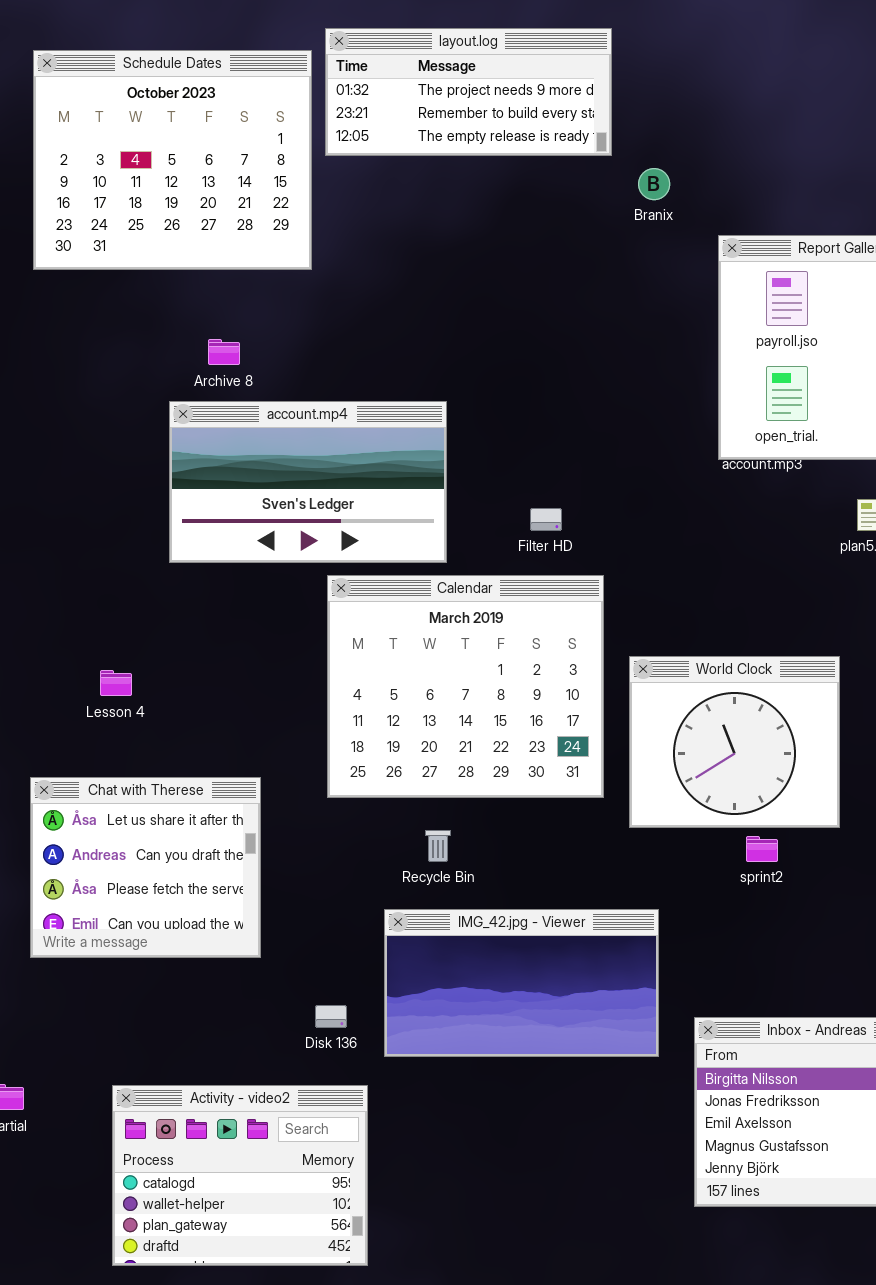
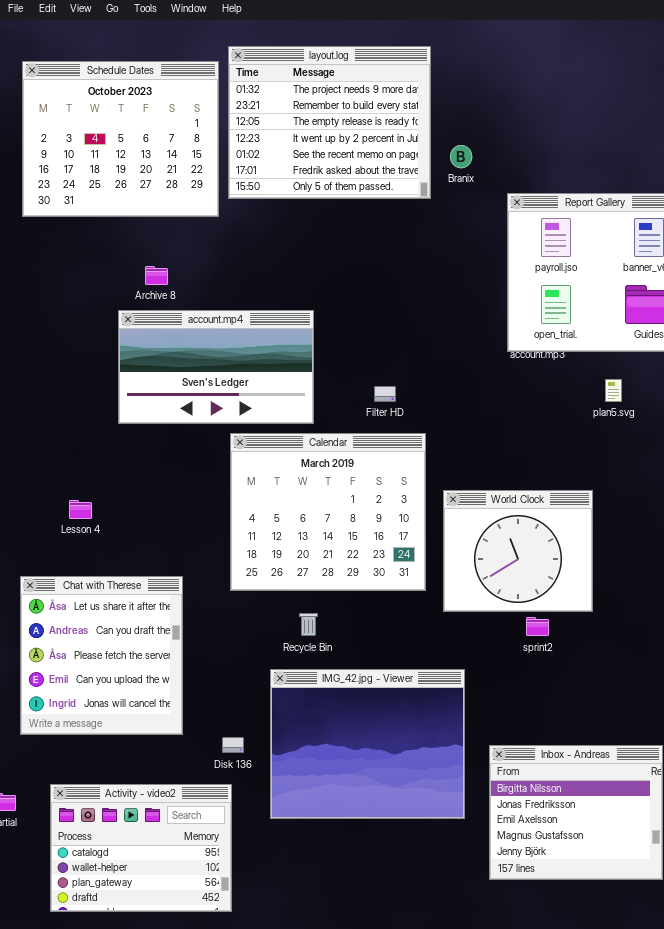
layout.log: [325,28,612,156] -> [228,46,431,199], resized
Chat with Therese: [30,777,261,958] -> [20,576,183,735], resized
IMG_42.jpg - Viewer: [384,909,659,1057] -> [270,669,465,819], resized
Activity - video2: [112,1085,368,1266] -> [50,784,232,912], moved

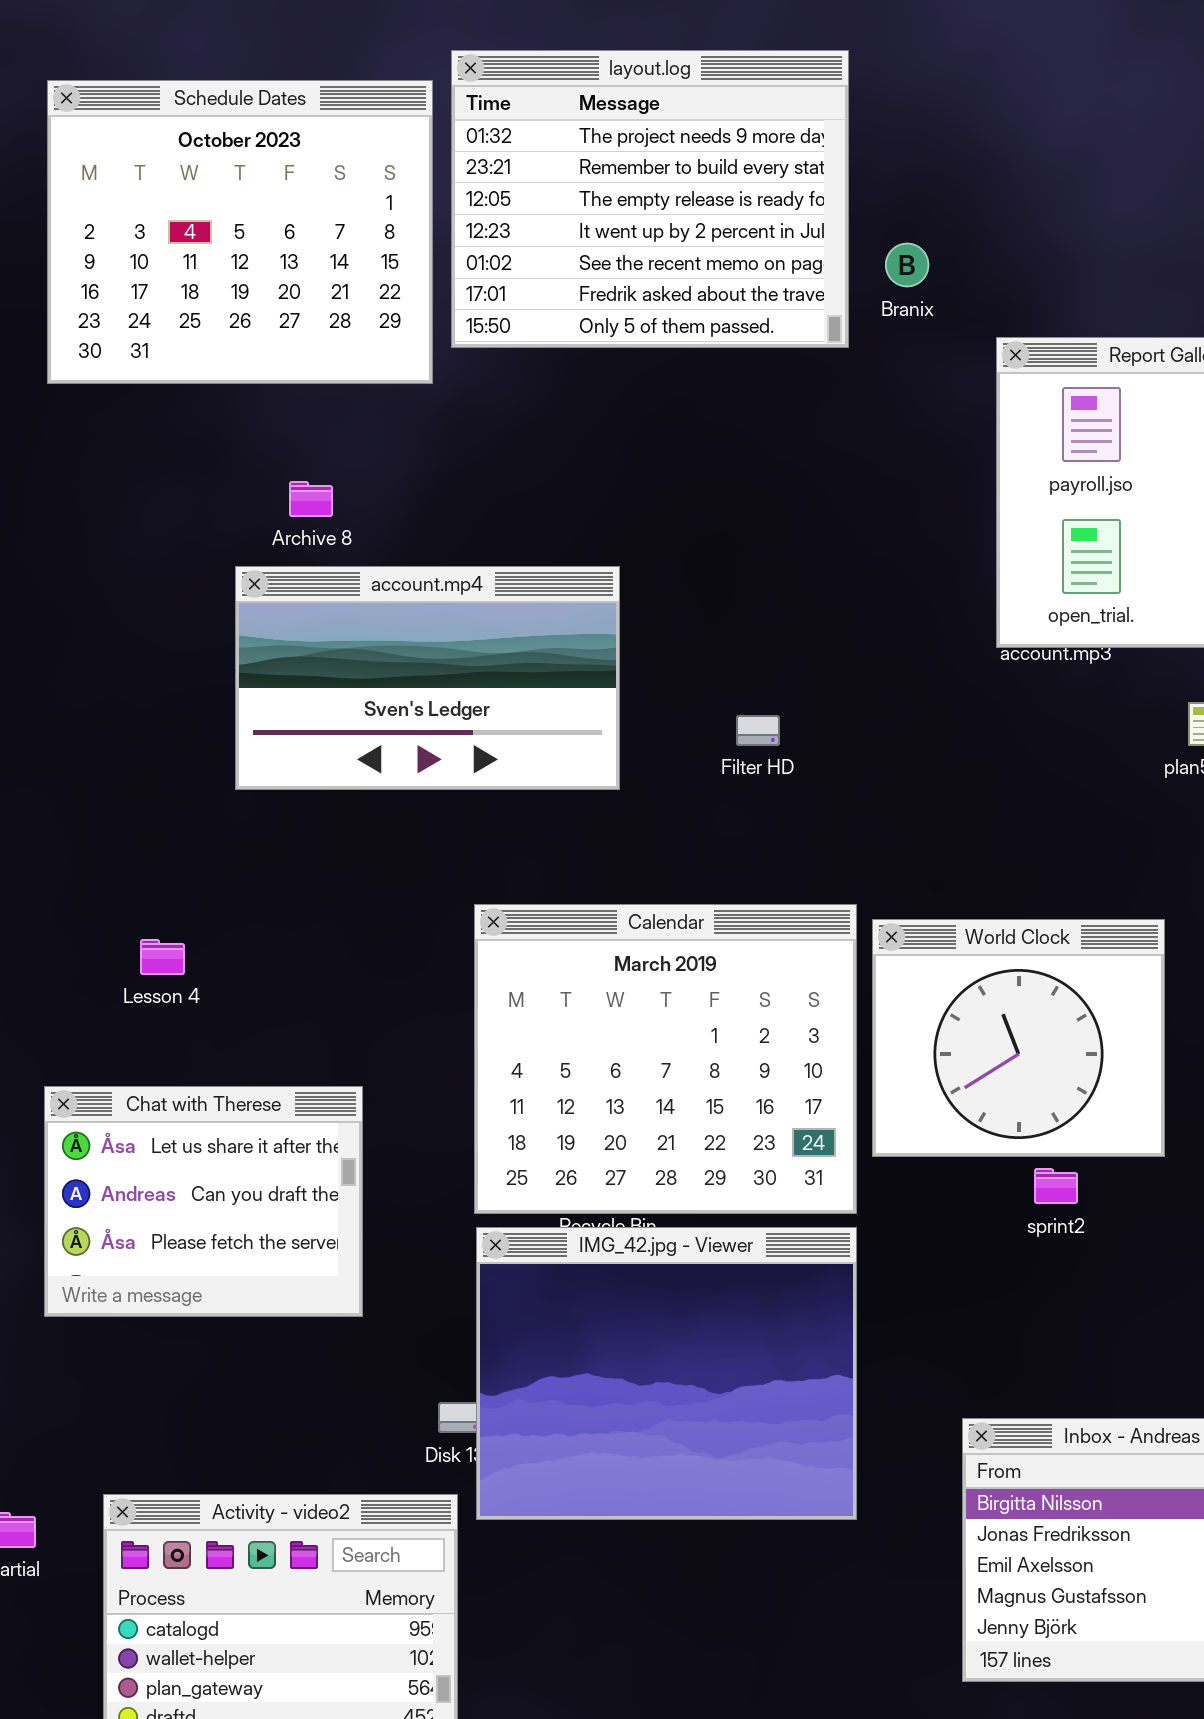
Calendar: [230,433,426,591] -> [474,904,857,1214], moved
Chat with Therese: [20,576,183,735] -> [44,1086,363,1317], resized
IMG_42.jpg - Viewer: [270,669,465,819] -> [476,1227,857,1520], moved

